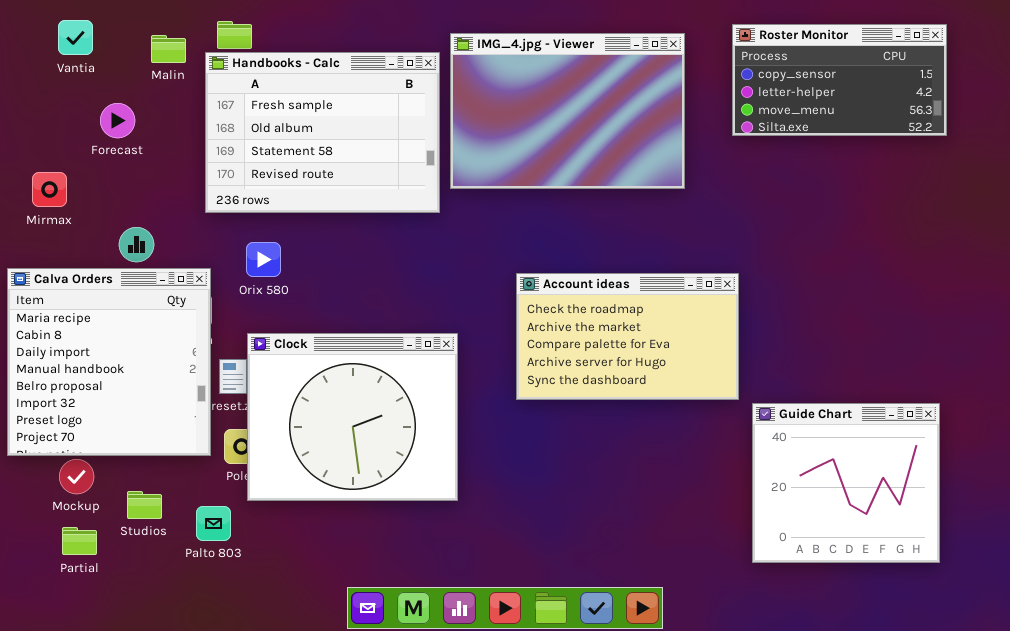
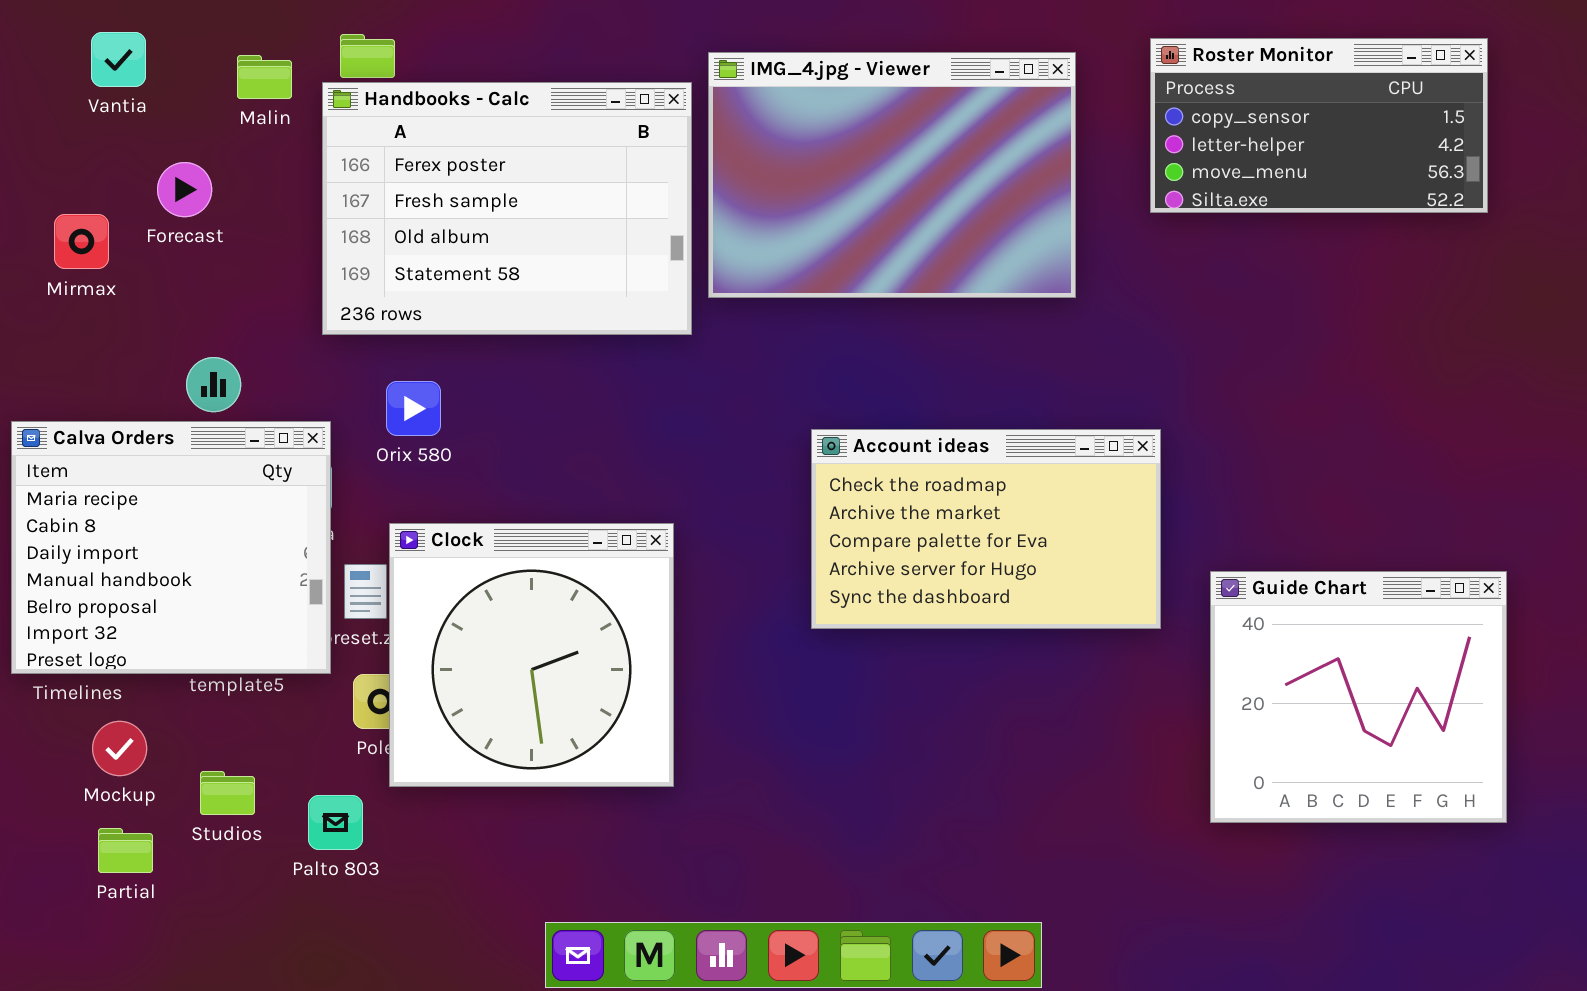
Handbooks - Calc: [205,52,440,213] -> [322,82,692,335], scrolled up 1 row
Mirmax: [32,172,67,207] -> [54,214,109,269], moved
Calva Orders: [7,268,211,456] -> [11,421,331,674], resized
Clock: [247,333,458,501] -> [389,523,674,787], resized
Guide Chart: [752,403,940,563] -> [1210,571,1507,823], moved

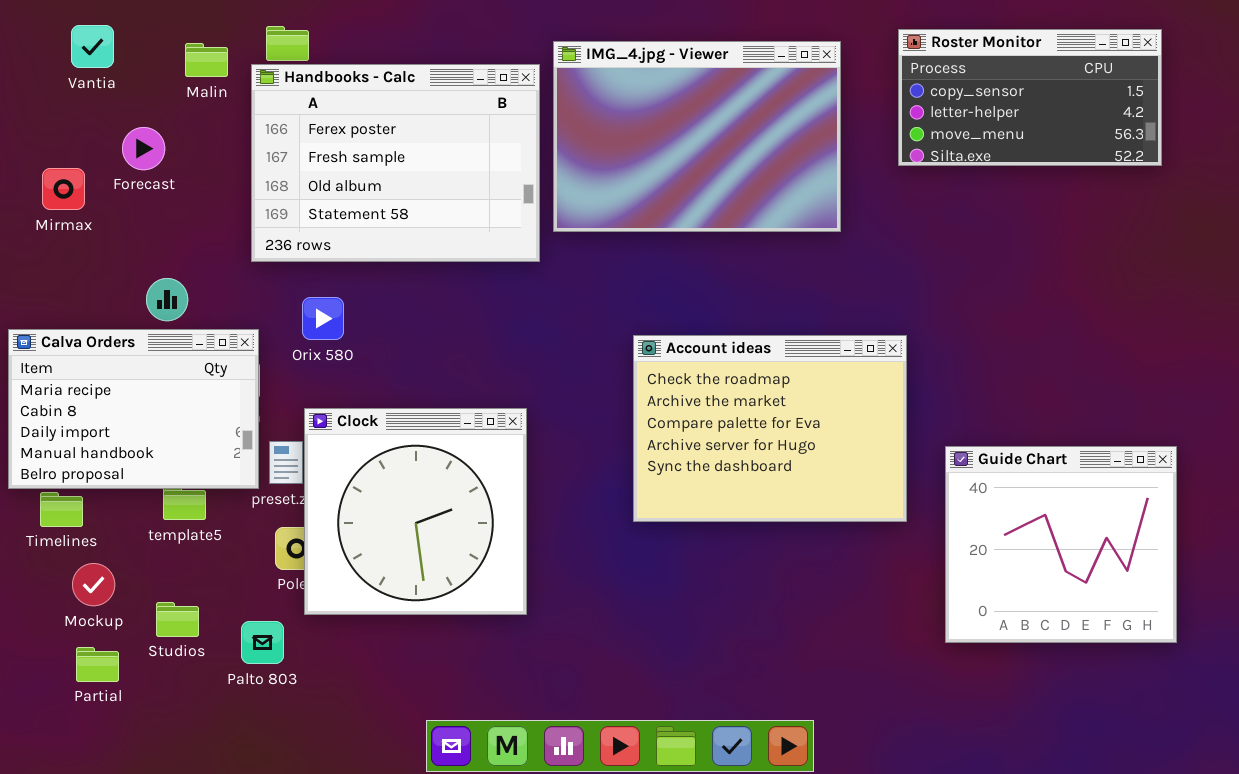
Calva Orders: [11,421,331,674] -> [8,329,259,489], resized
Account ideas: [811,429,1161,629] -> [633,335,907,522], resized

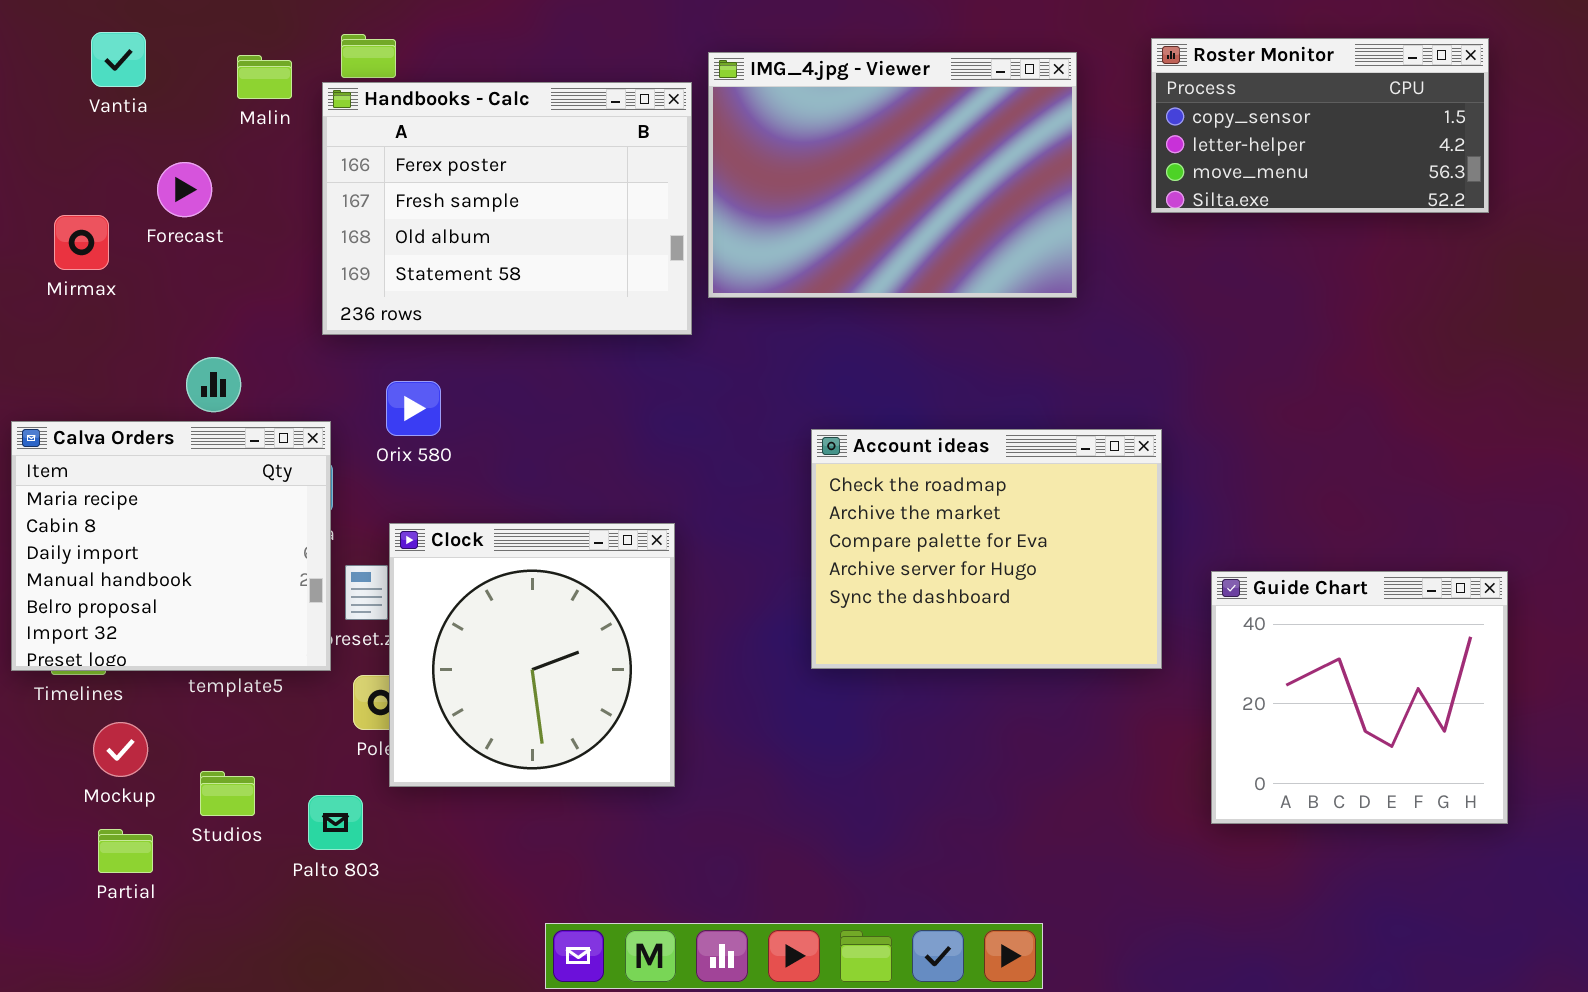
Calva Orders: [8,329,259,489] -> [11,421,331,671], resized

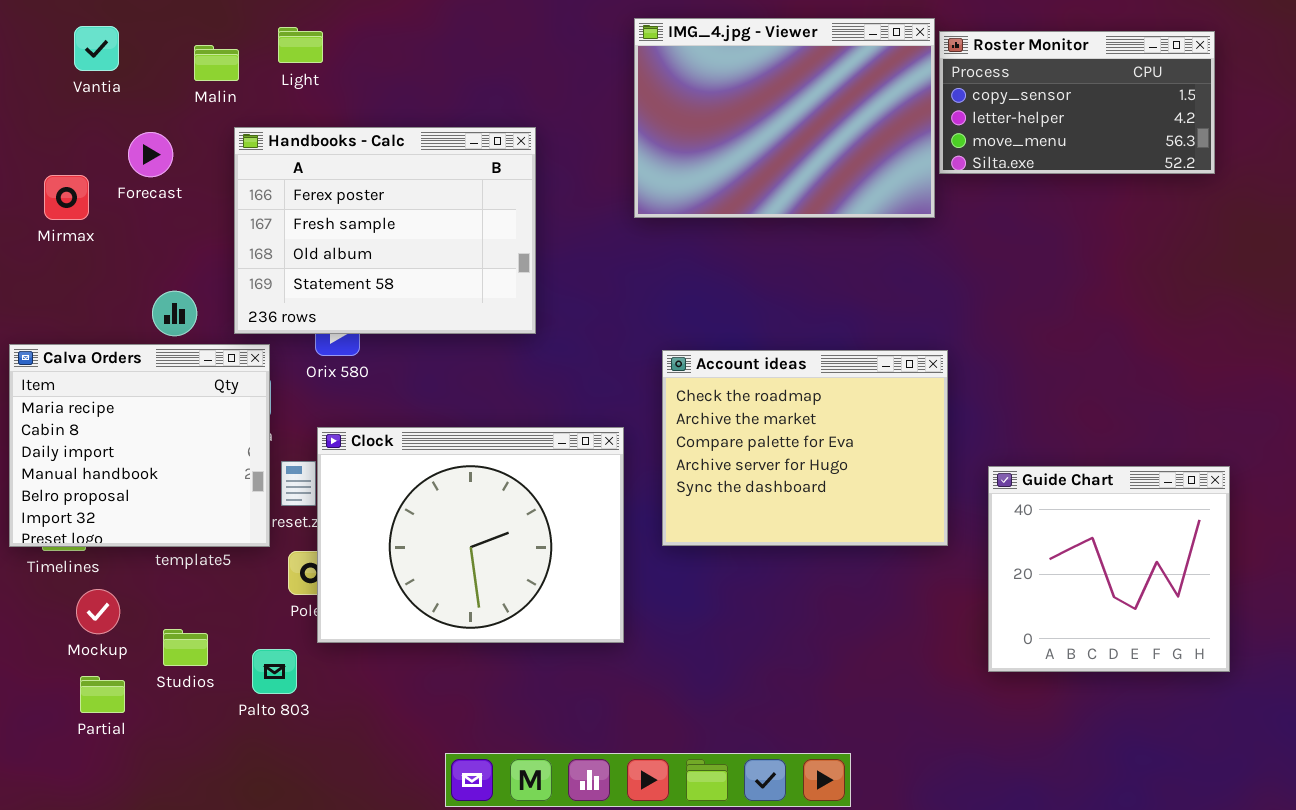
IMG_4.jpg - Viewer: [708,52,1077,298] -> [634,18,935,218], moved
Handbooks - Calc: [322,82,692,335] -> [234,127,536,334], moved
Clock: [389,523,675,787] -> [317,427,624,643], resized

